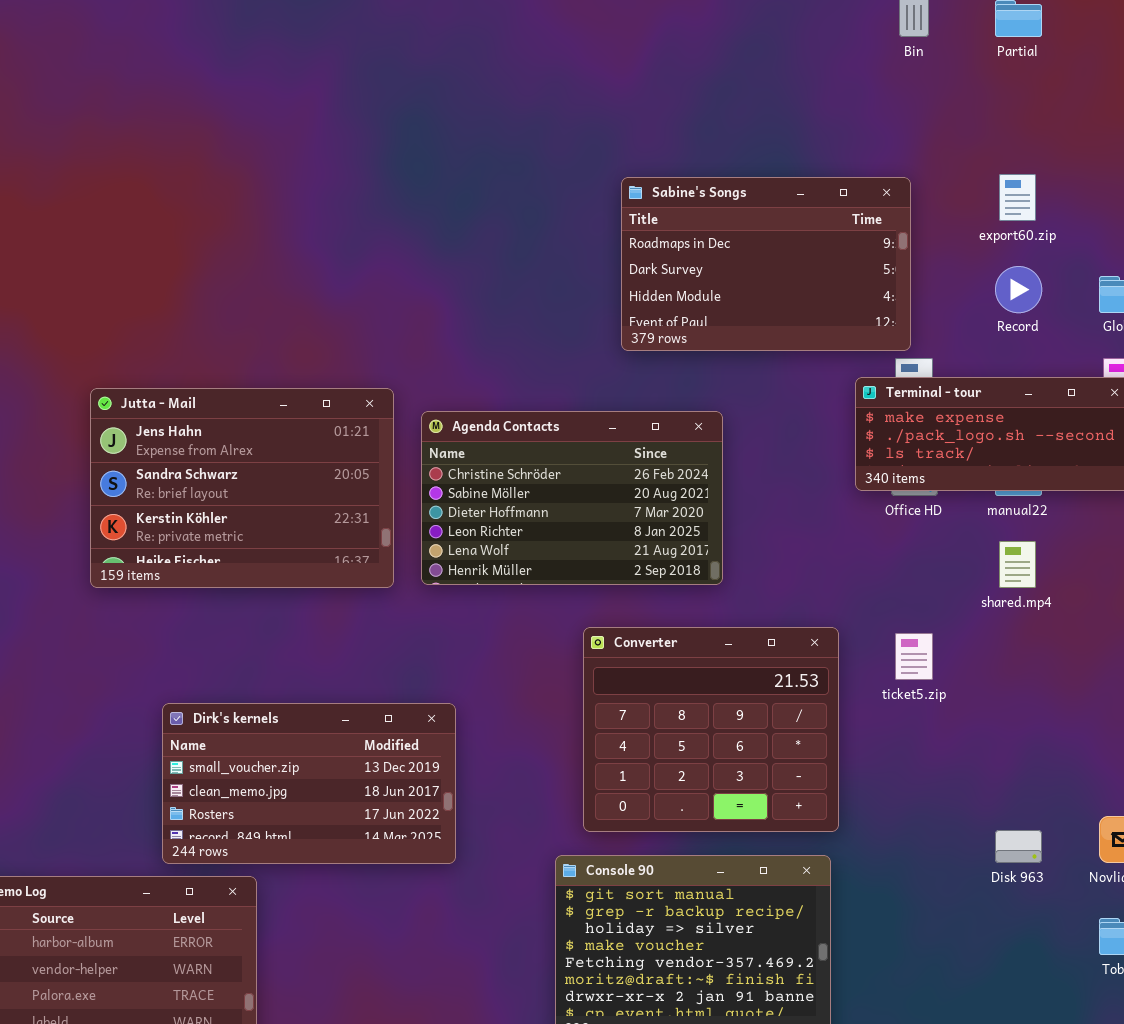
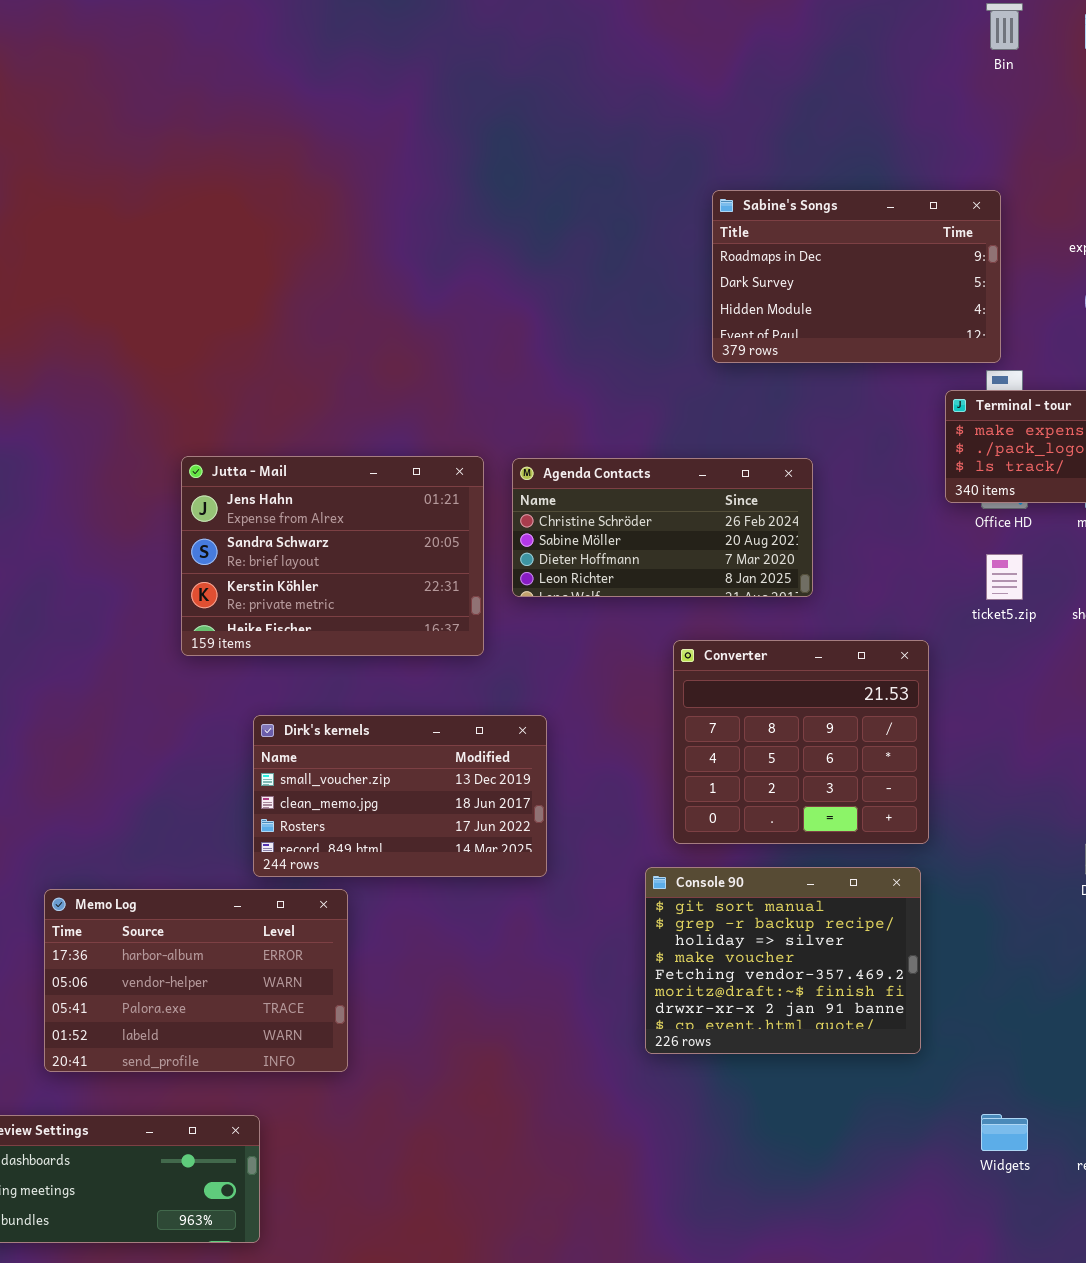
Jutta - Mail: [90,388,394,588] -> [181,456,484,656], moved
Agenda Contacts: [421,411,723,585] -> [512,458,813,597], resized
ticket5.zip: [895,633,933,680] -> [986,554,1023,600], moved

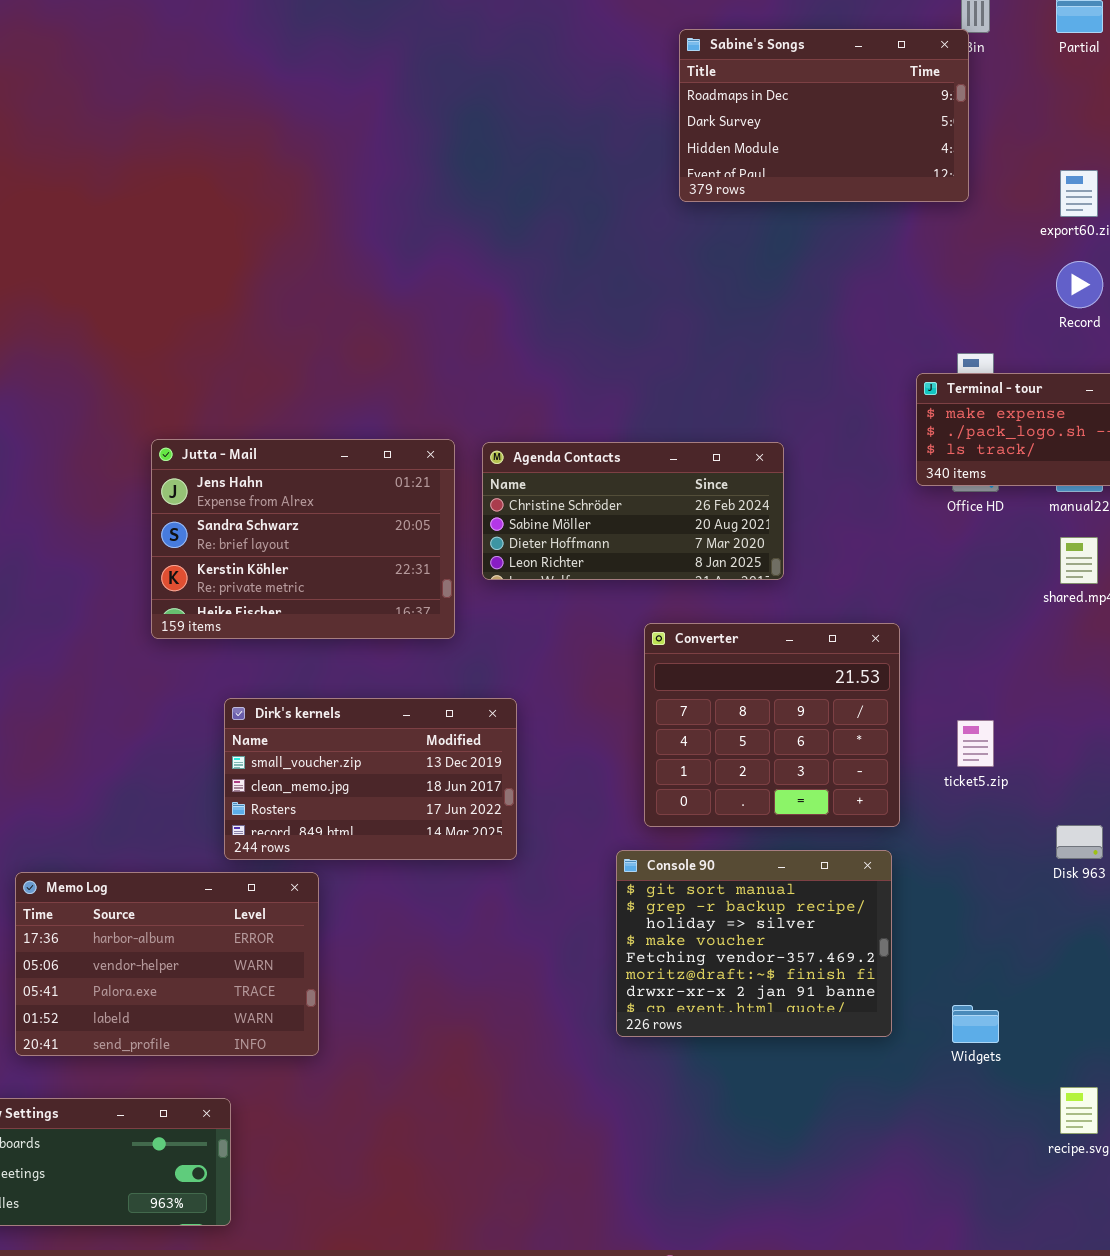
Sabine's Songs: [712,190,1001,363] -> [679,29,969,202], moved
ticket5.zip: [986,554,1023,600] -> [957,720,994,767], moved
Widgets: [981,1114,1028,1151] -> [952,1005,999,1043], moved

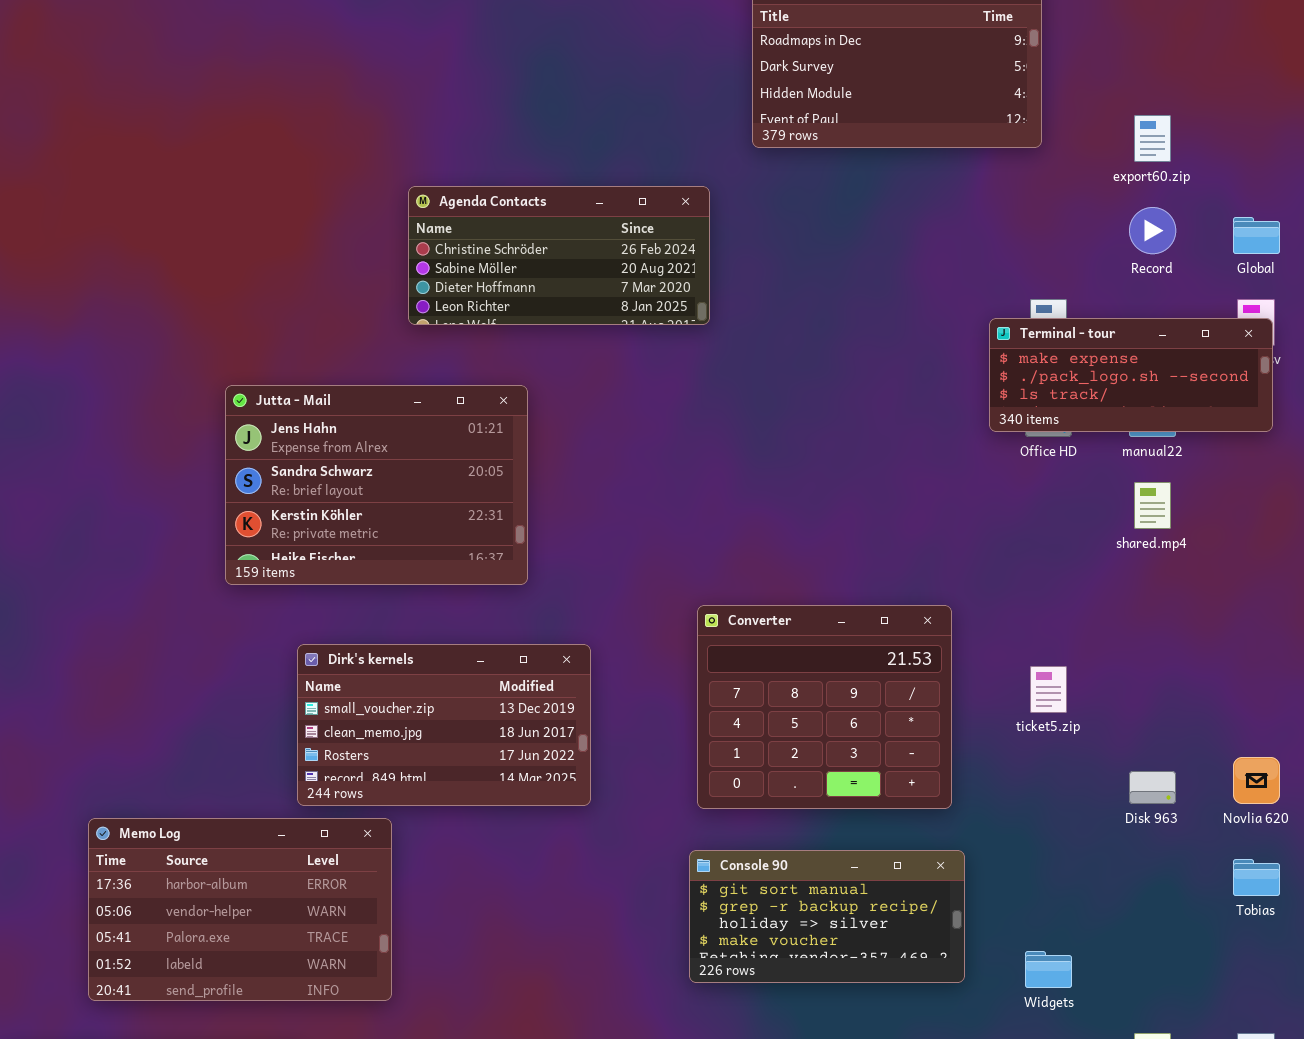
Agenda Contacts: [482,442,784,580] -> [408,186,710,325], moved
Converter: [644,623,900,827] -> [697,605,952,809], moved
Console 90: [616,850,892,1037] -> [689,850,965,983], resized

